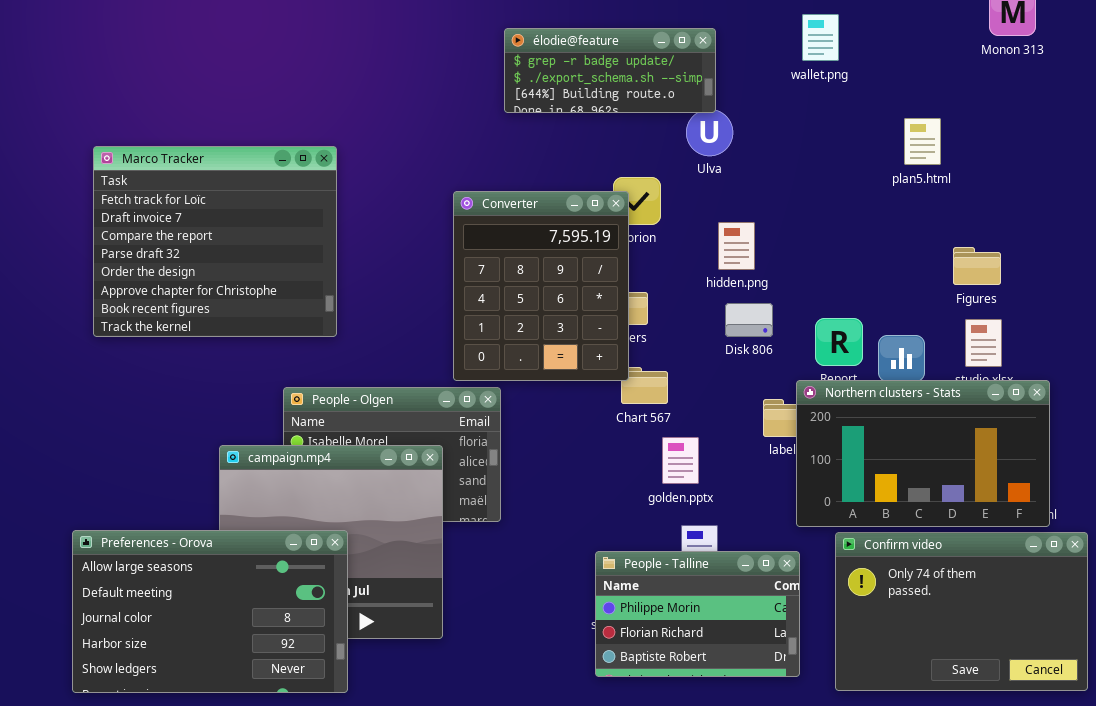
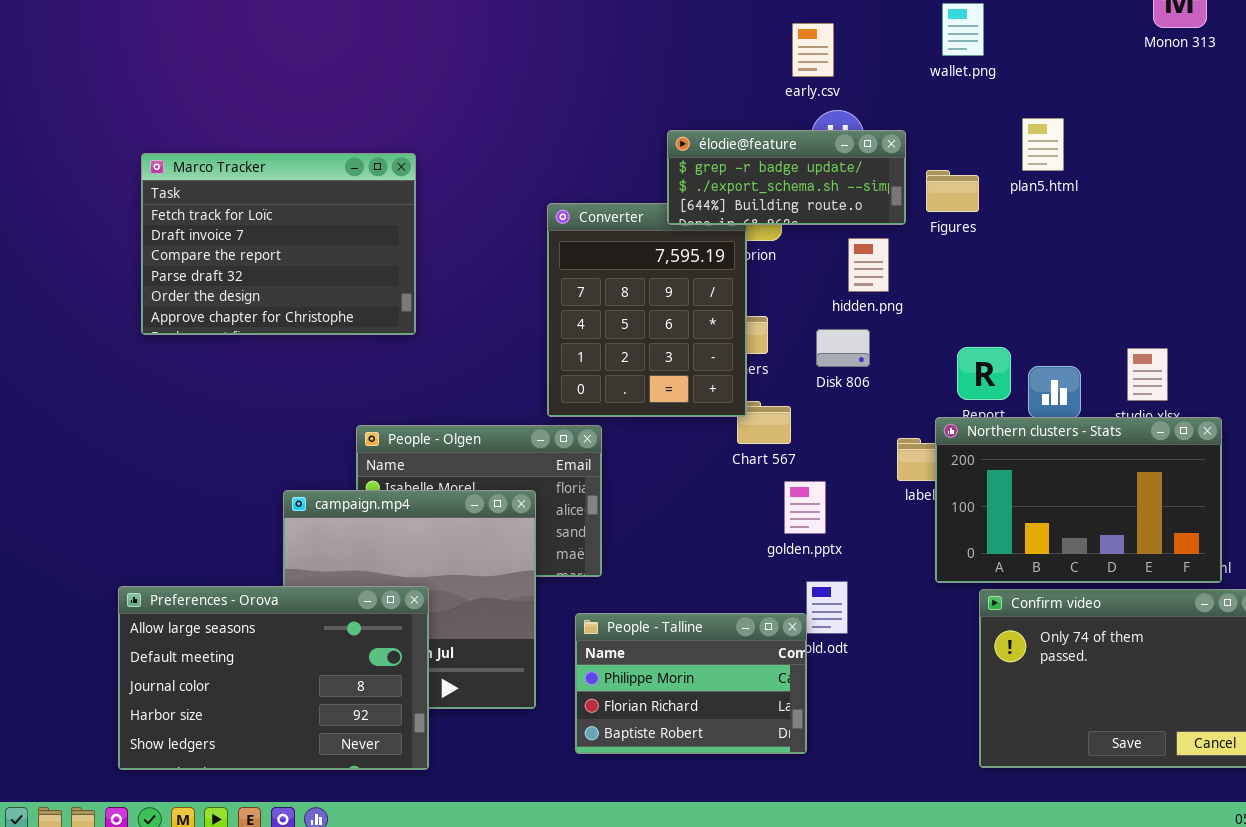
élodie@feature: [504,28,716,113] -> [667,130,906,225], moved
plan5.html: [904,118,941,165] -> [1022,118,1064,171], moved
Marco Tracker: [93,146,337,337] -> [141,153,416,335], resized
Figures: [953,247,1001,285] -> [926,170,979,212], moved
Disk 806: [725,303,773,337] -> [816,329,870,367], moved
People - Talline: [595,551,800,677] -> [575,613,807,754], moved

